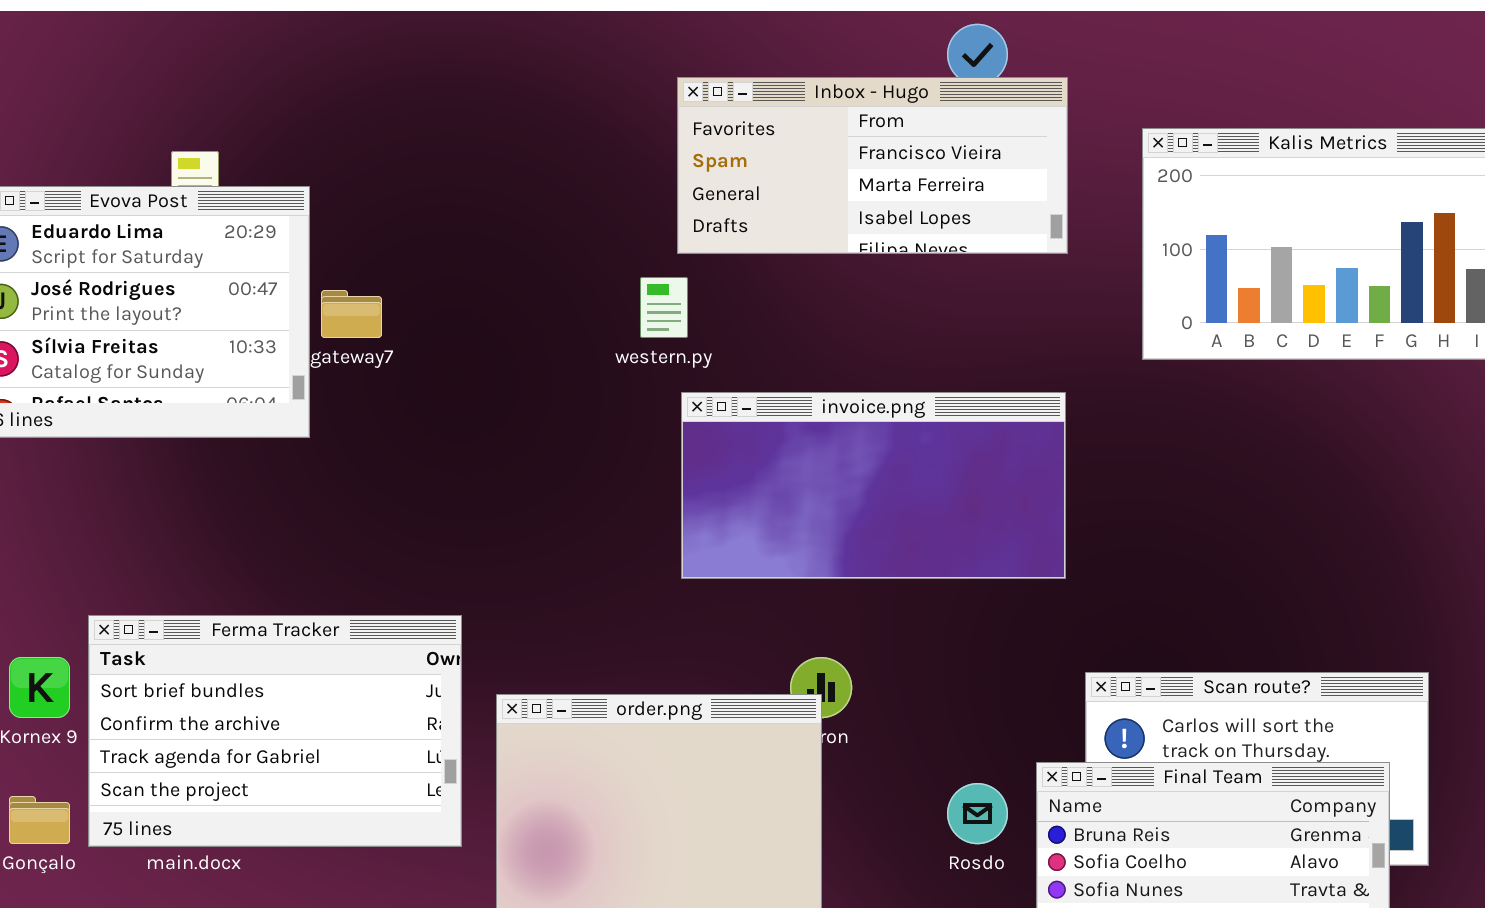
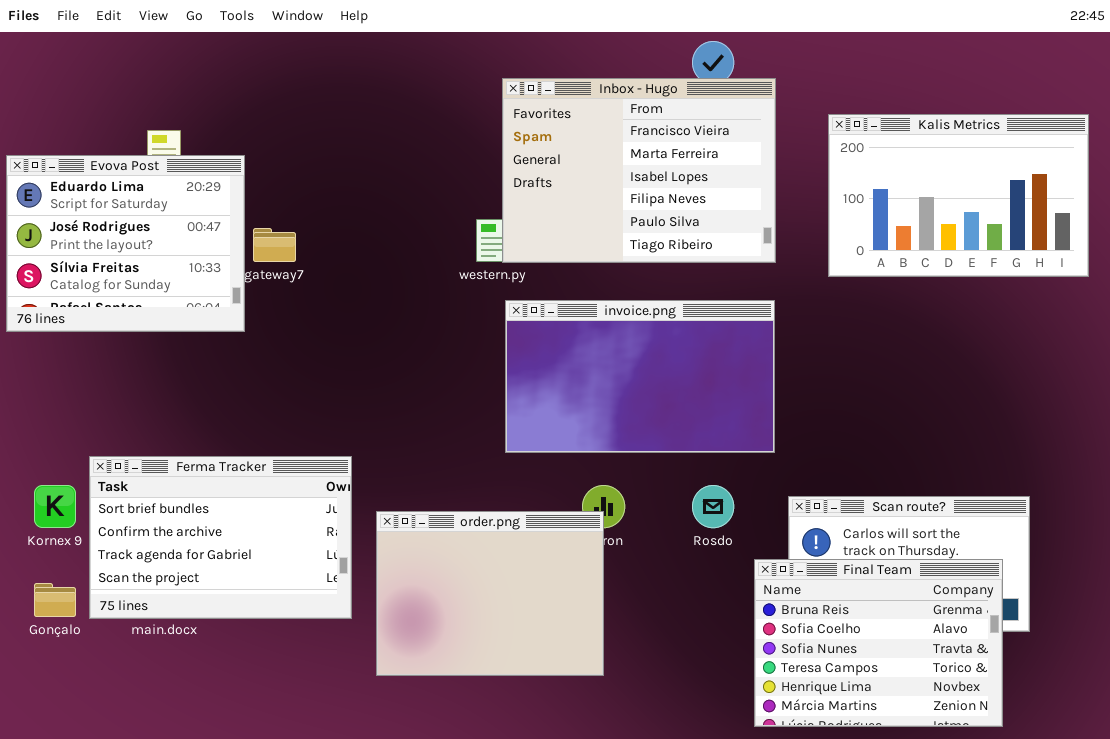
Inbox - Hugo: [677,77,1068,254] -> [502,78,776,263], resized
invoice.png: [681,392,1066,579] -> [505,300,775,453], resized
Rosdo: [947,783,1008,844] -> [692,485,734,528], moved

